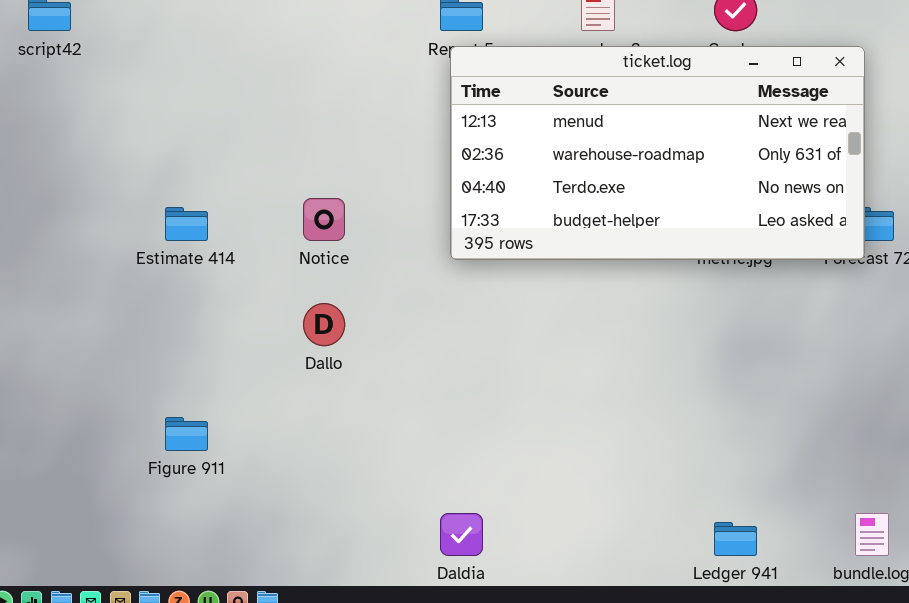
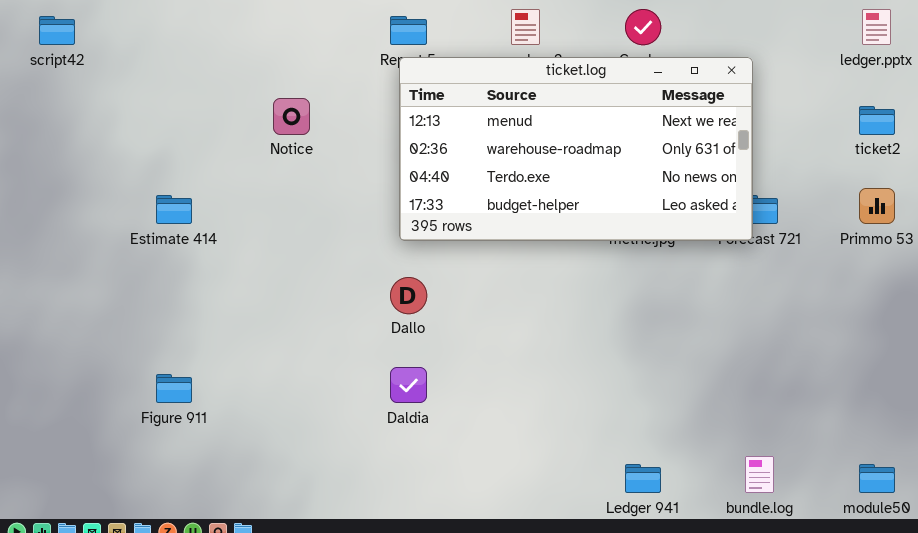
Notice: [303,198,345,241] -> [273,98,310,135], moved
Dallo: [303,303,345,346] -> [390,277,427,314], moved
Daldia: [440,513,483,556] -> [390,367,427,403], moved

